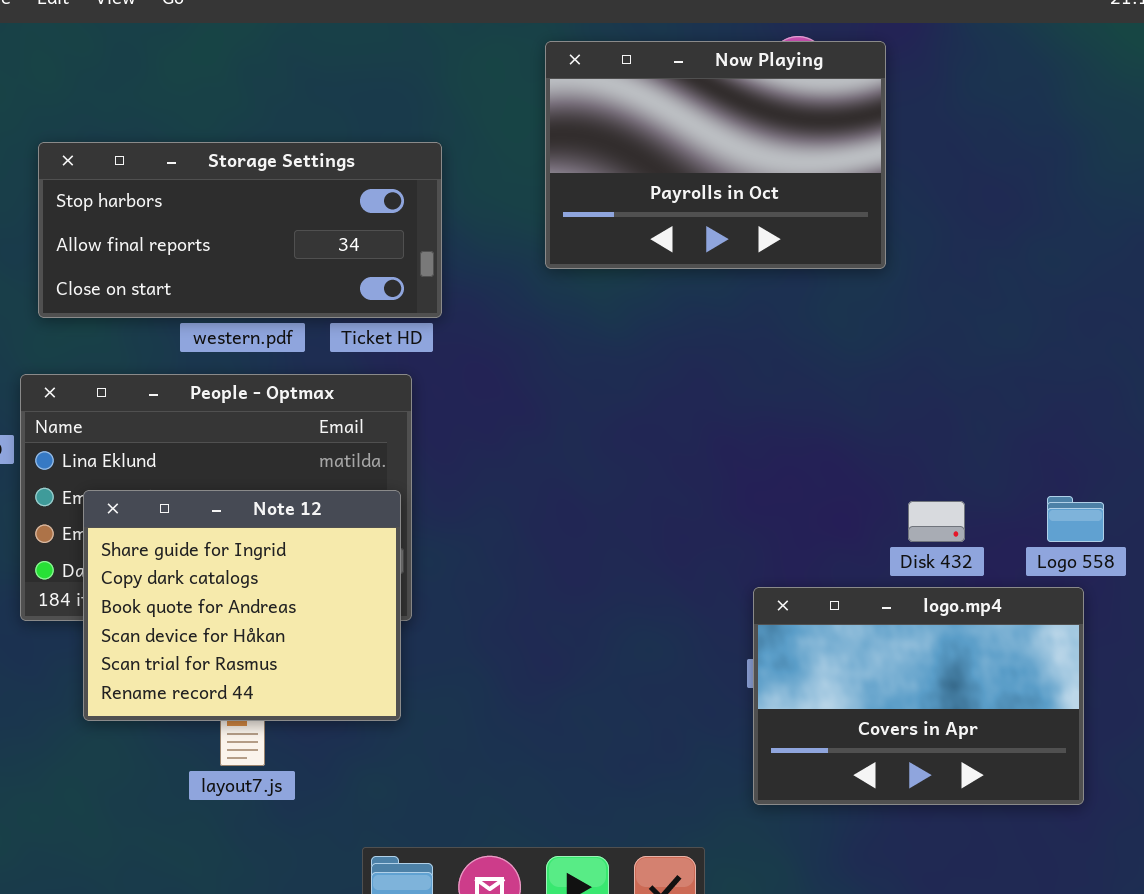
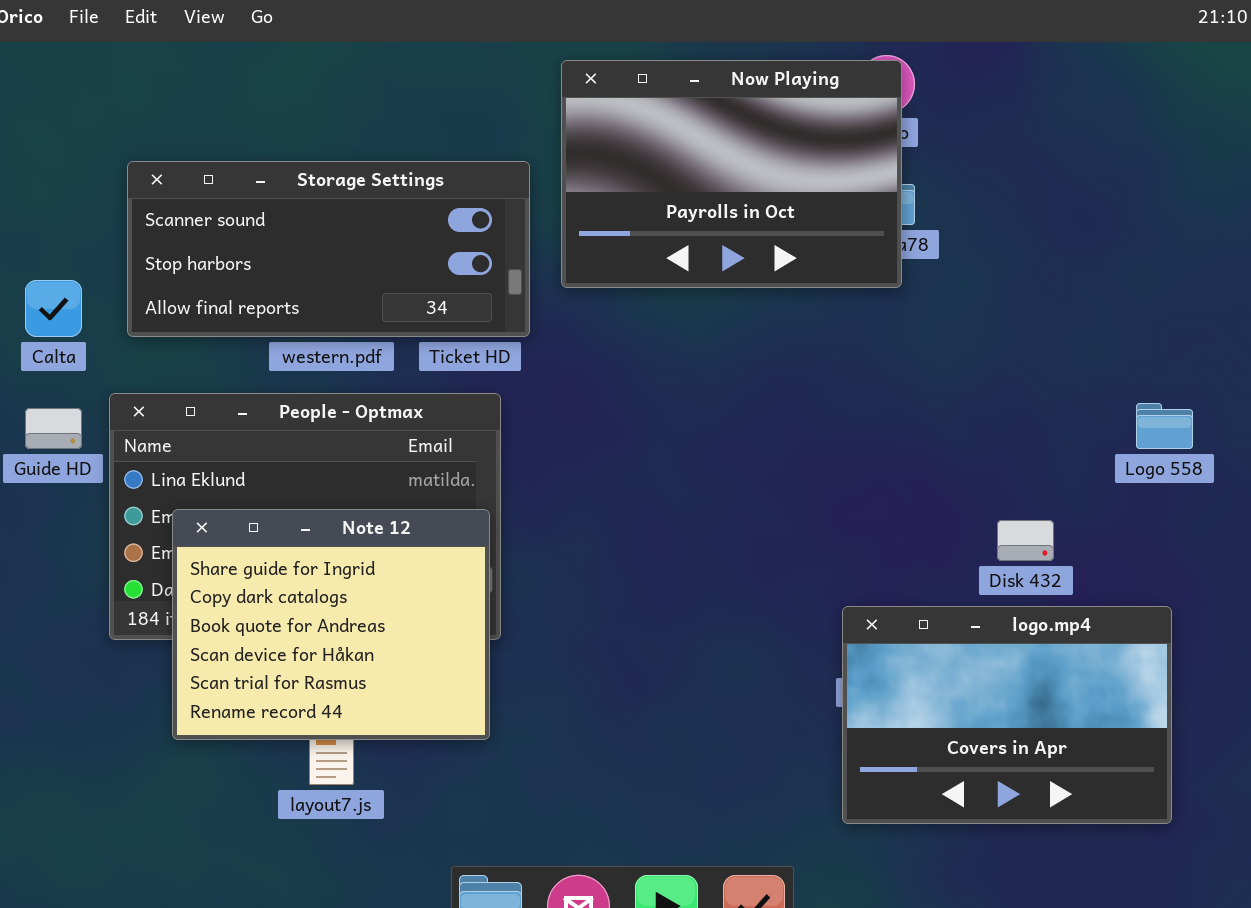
Now Playing: [545,41,886,269] -> [561,60,902,288], moved
Storage Settings: [38,142,442,318] -> [127,161,530,337], scrolled up 1 row
Logo 558: [1047,496,1104,542] -> [1136,403,1193,449], moved

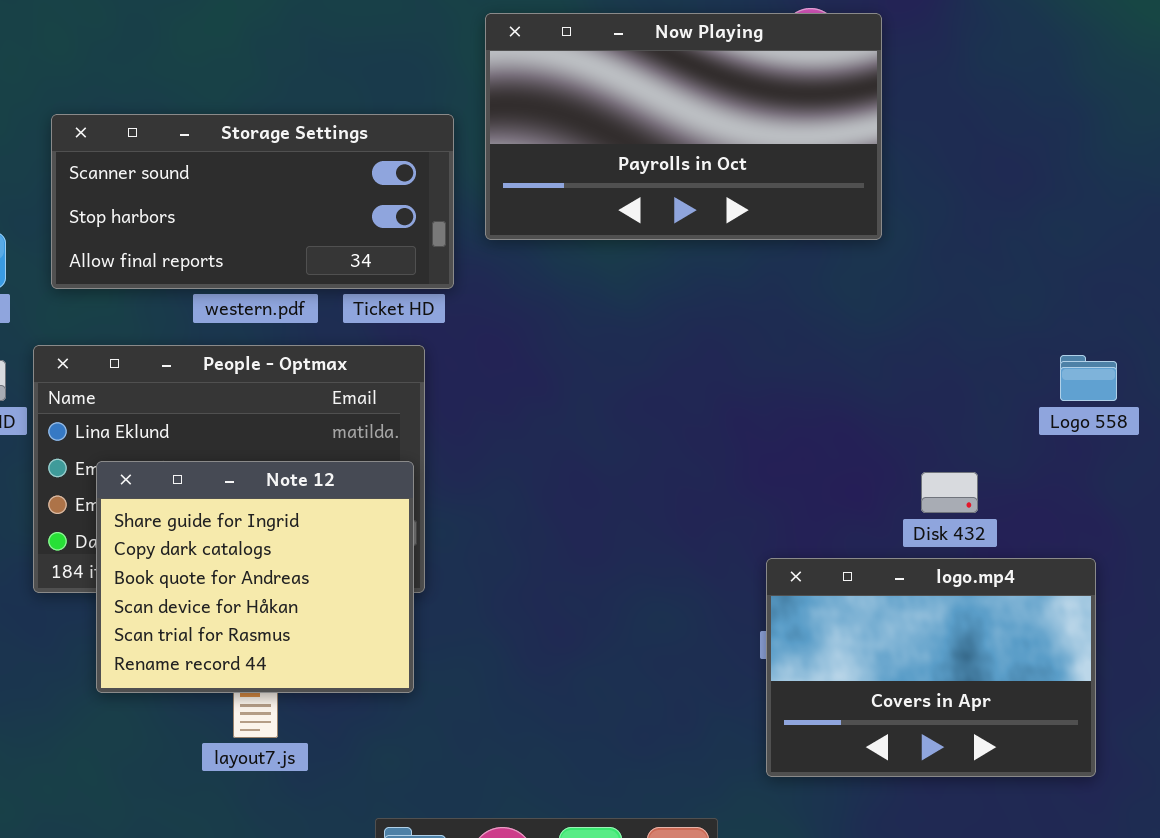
Now Playing: [561,60,902,288] -> [485,13,882,240], resized

